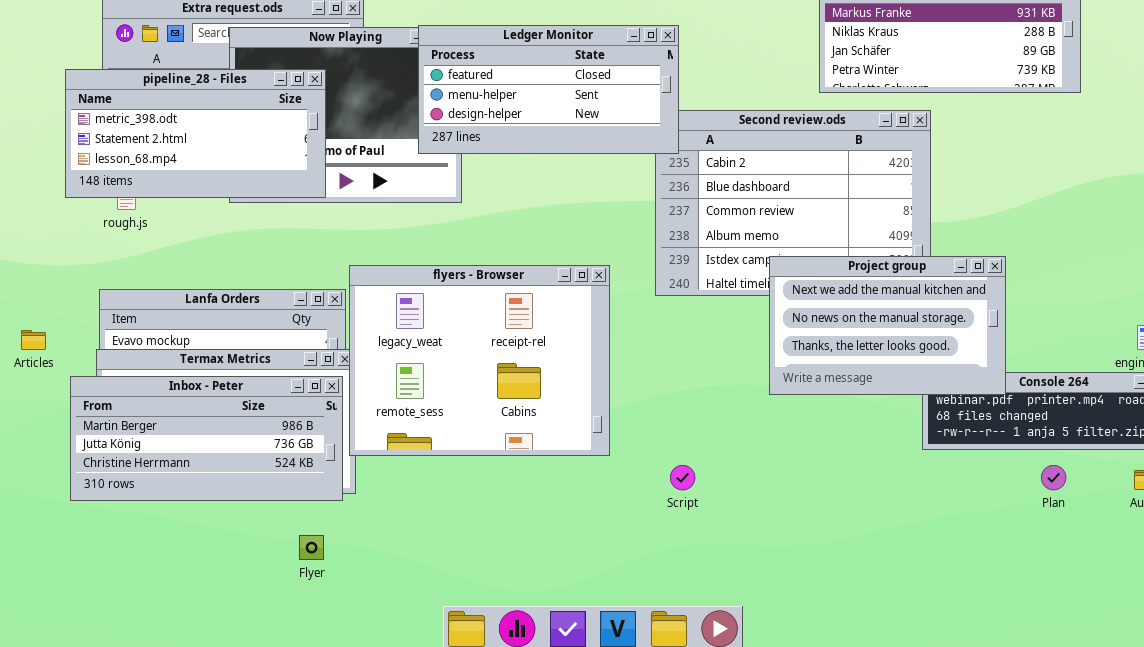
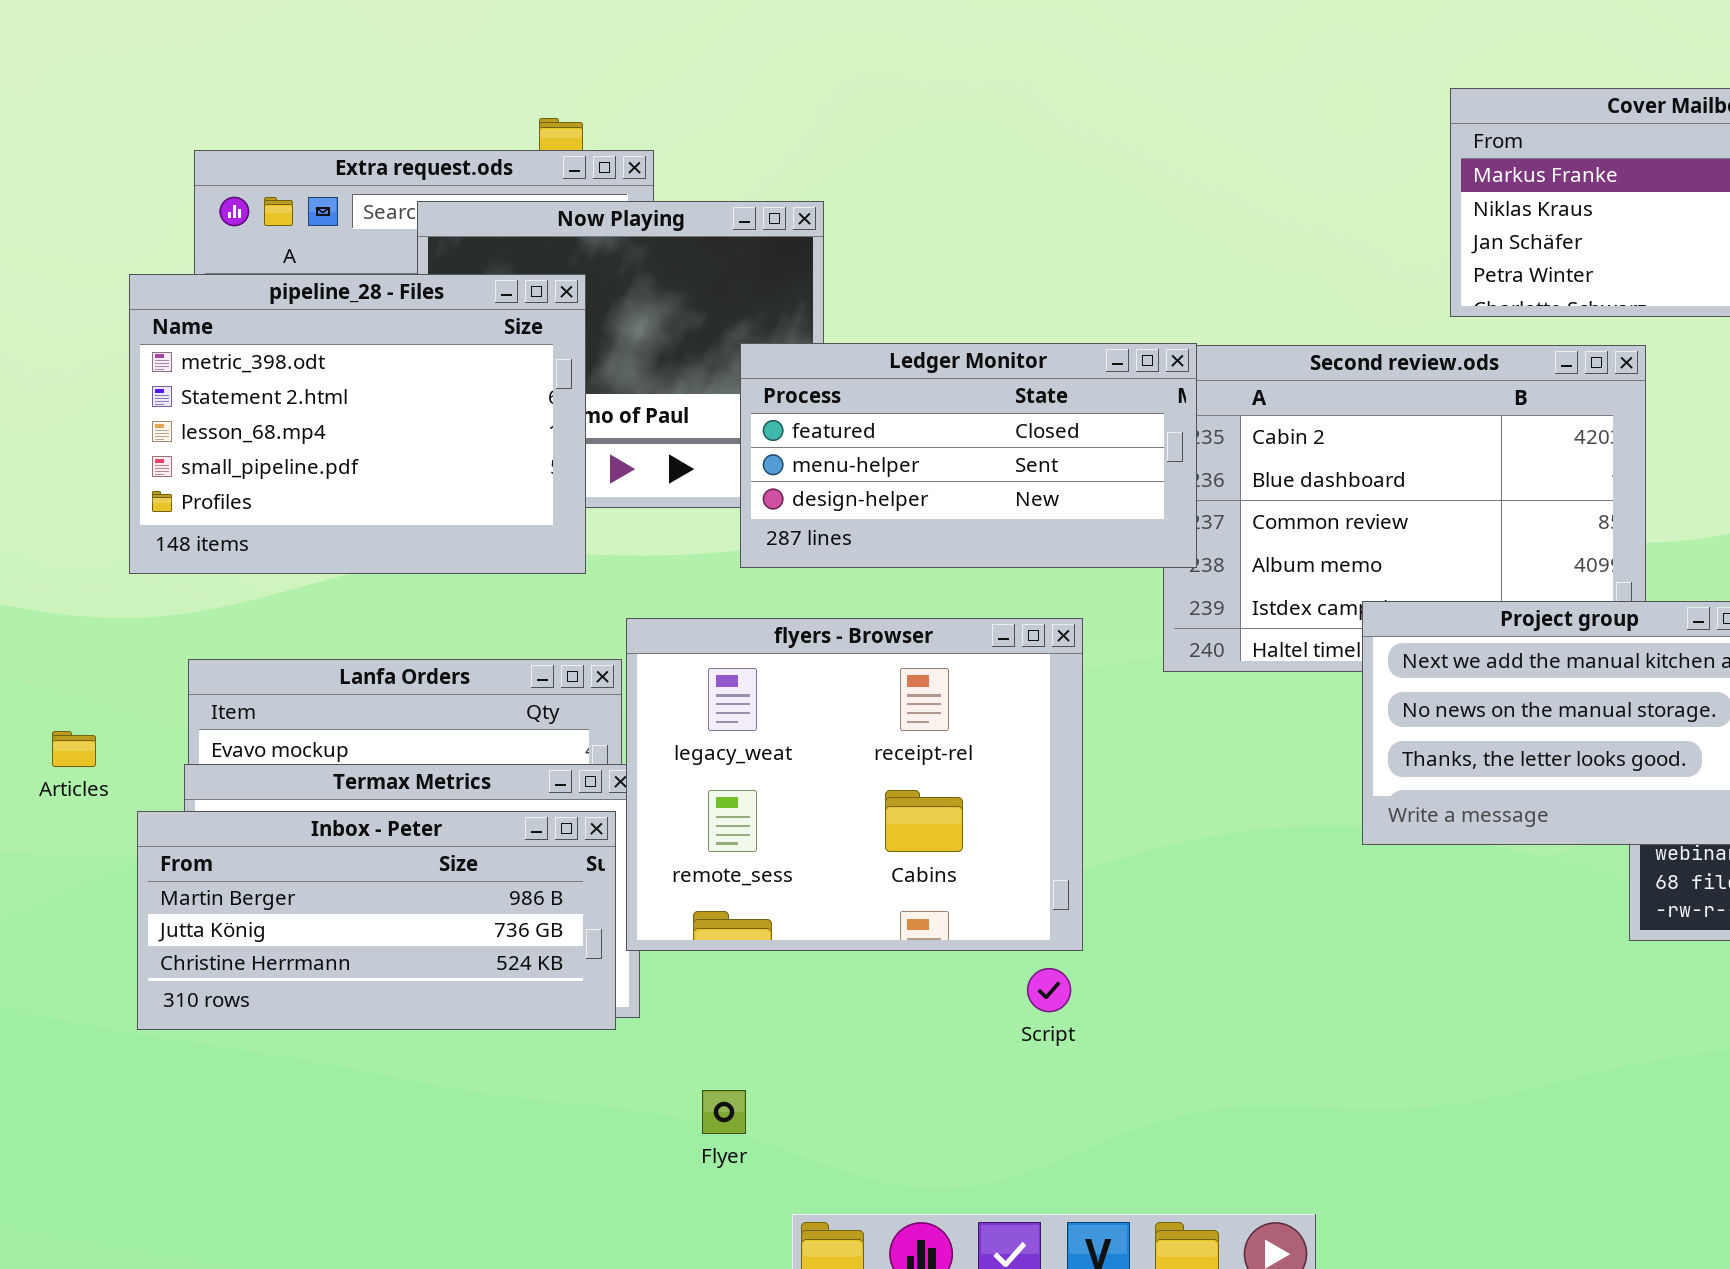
Ledger Monitor: [418,25,679,154] -> [740,343,1197,568], moved
pipeline_28 - Files: [65,69,326,198] -> [129,274,586,574], resized
Script: [670,465,695,490] -> [1027,968,1071,1012], moved
Flyer: [299,535,324,560] -> [702,1090,746,1134], moved

